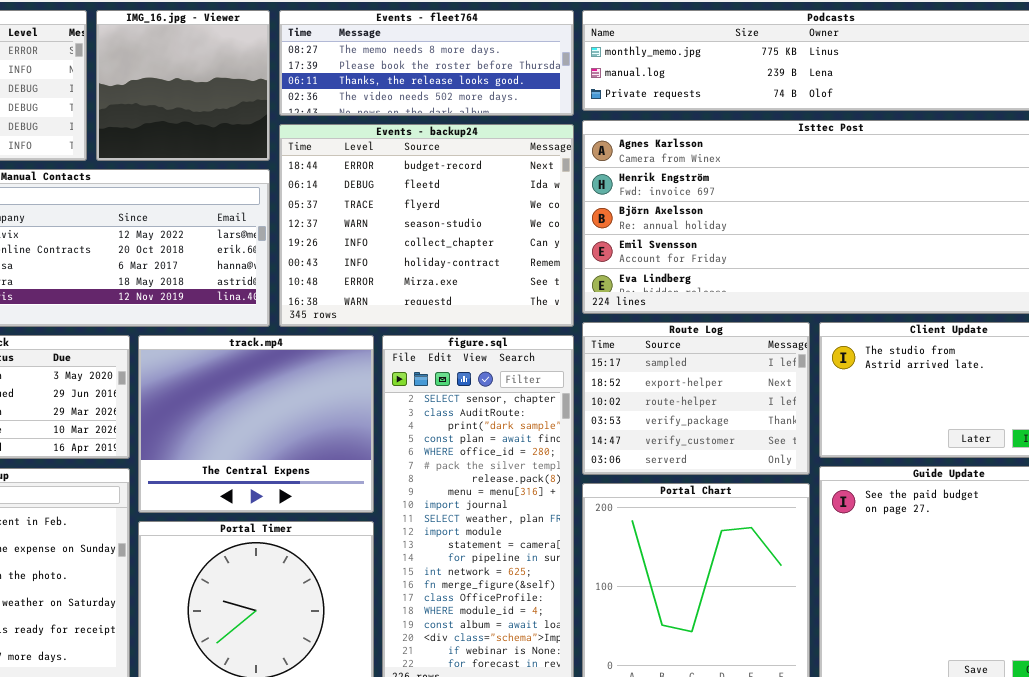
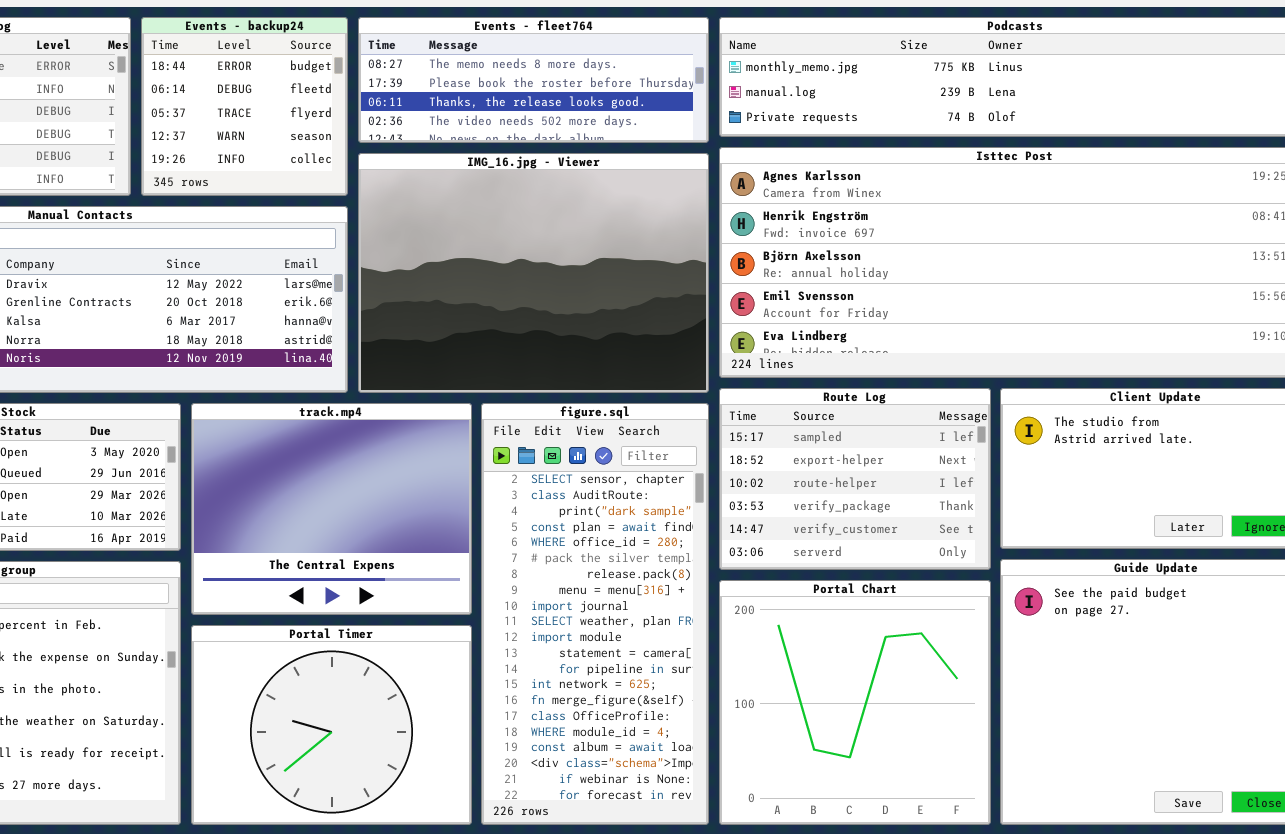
IMG_16.jpg - Viewer: [96,10,270,161] -> [358,153,709,393], moved, resized
Events - backup24: [279,124,574,327] -> [141,17,348,196], moved, resized

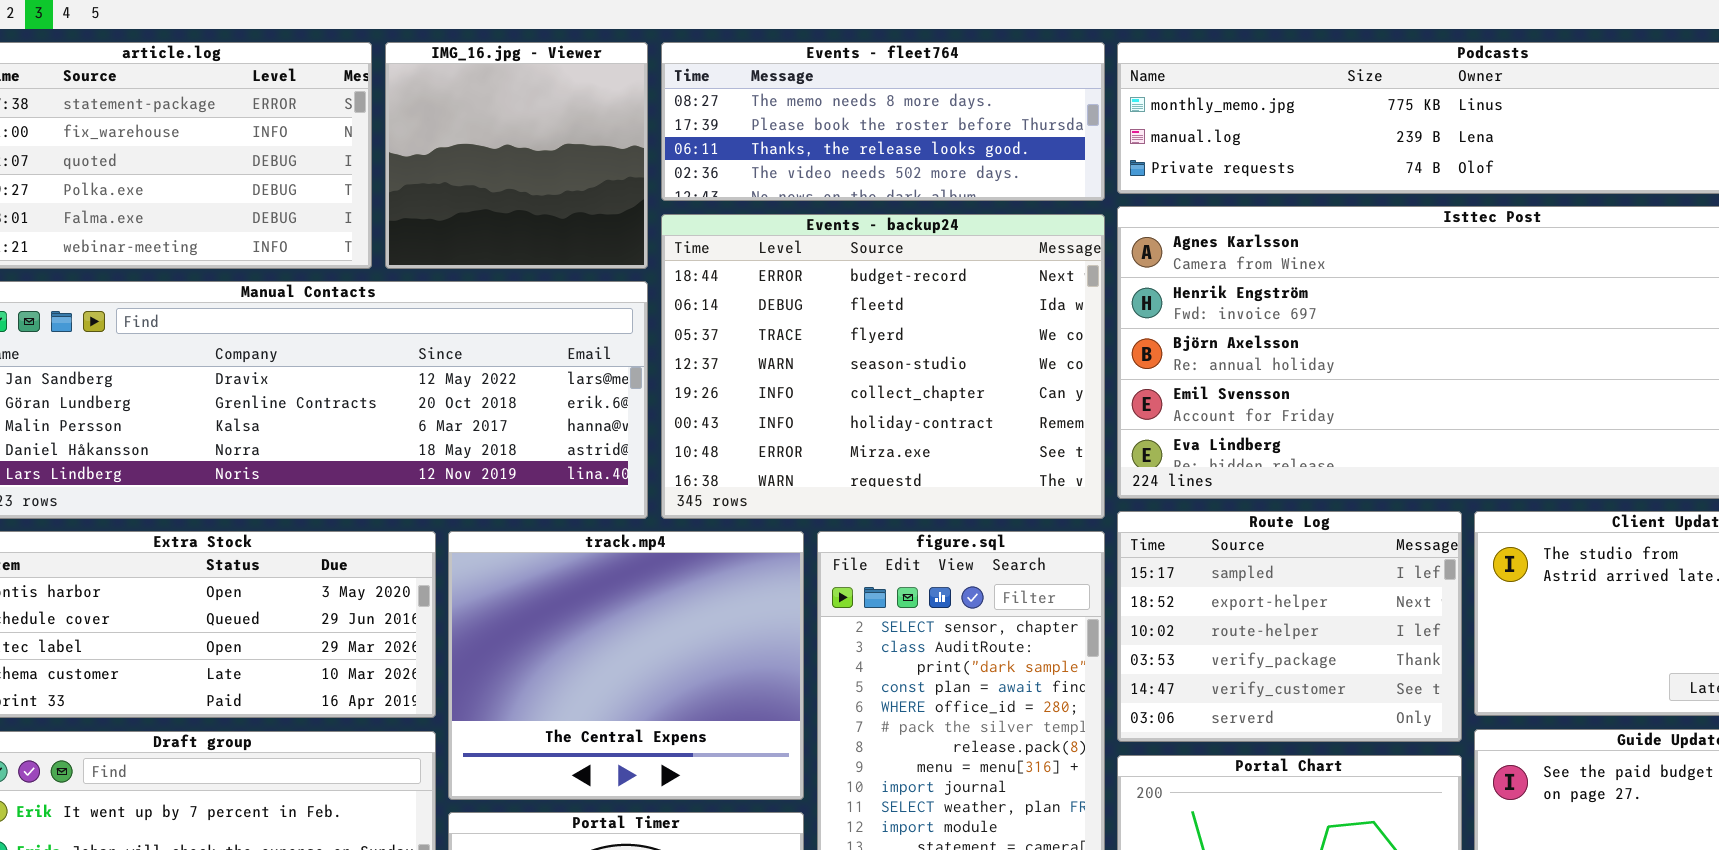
Events - backup24: [141,17,348,196] -> [661,214,1105,519], moved, resized
IMG_16.jpg - Viewer: [358,153,709,393] -> [385,42,648,269], moved, resized

